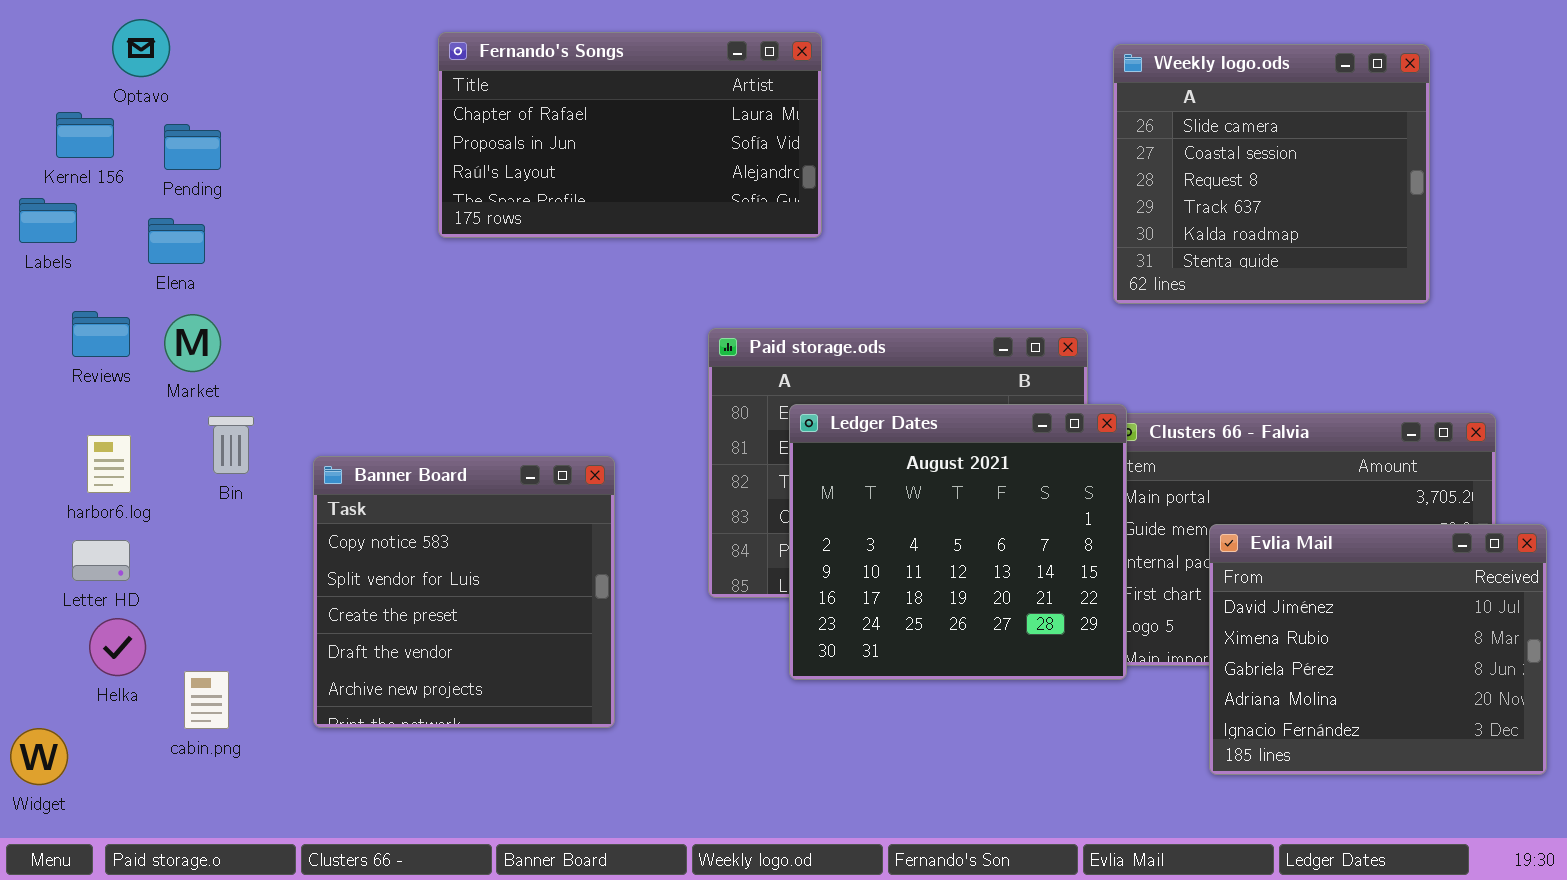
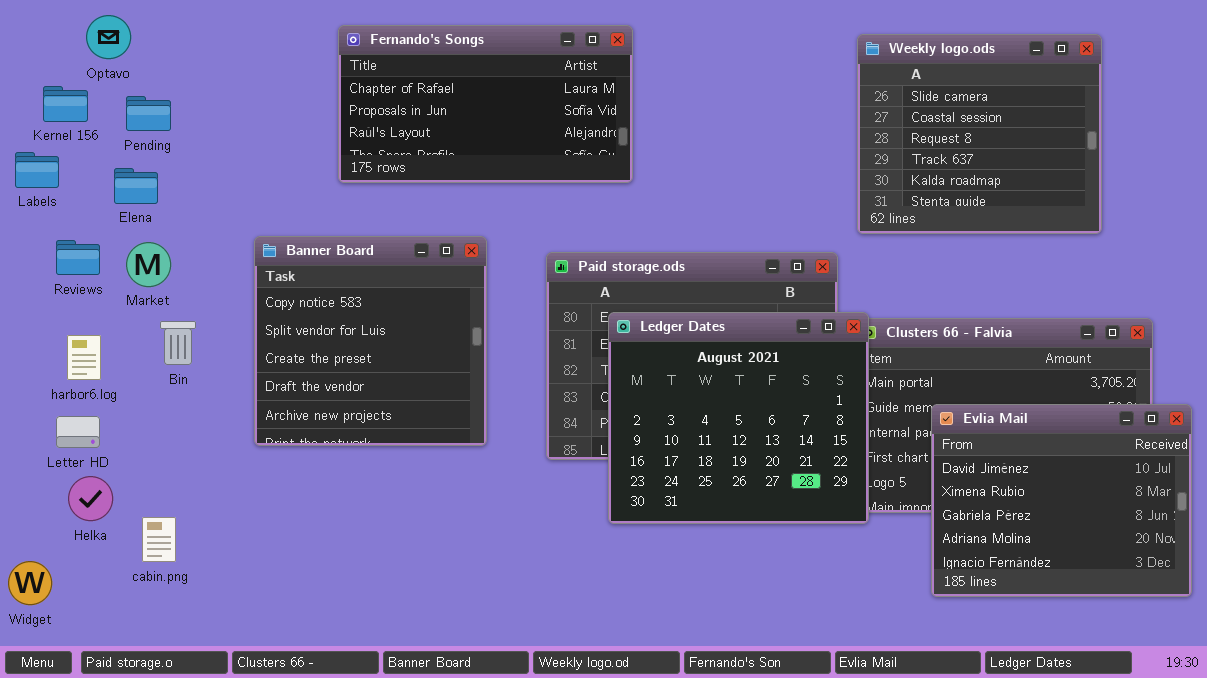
Banner Board: [313,456,615,728] -> [254,236,487,446], moved

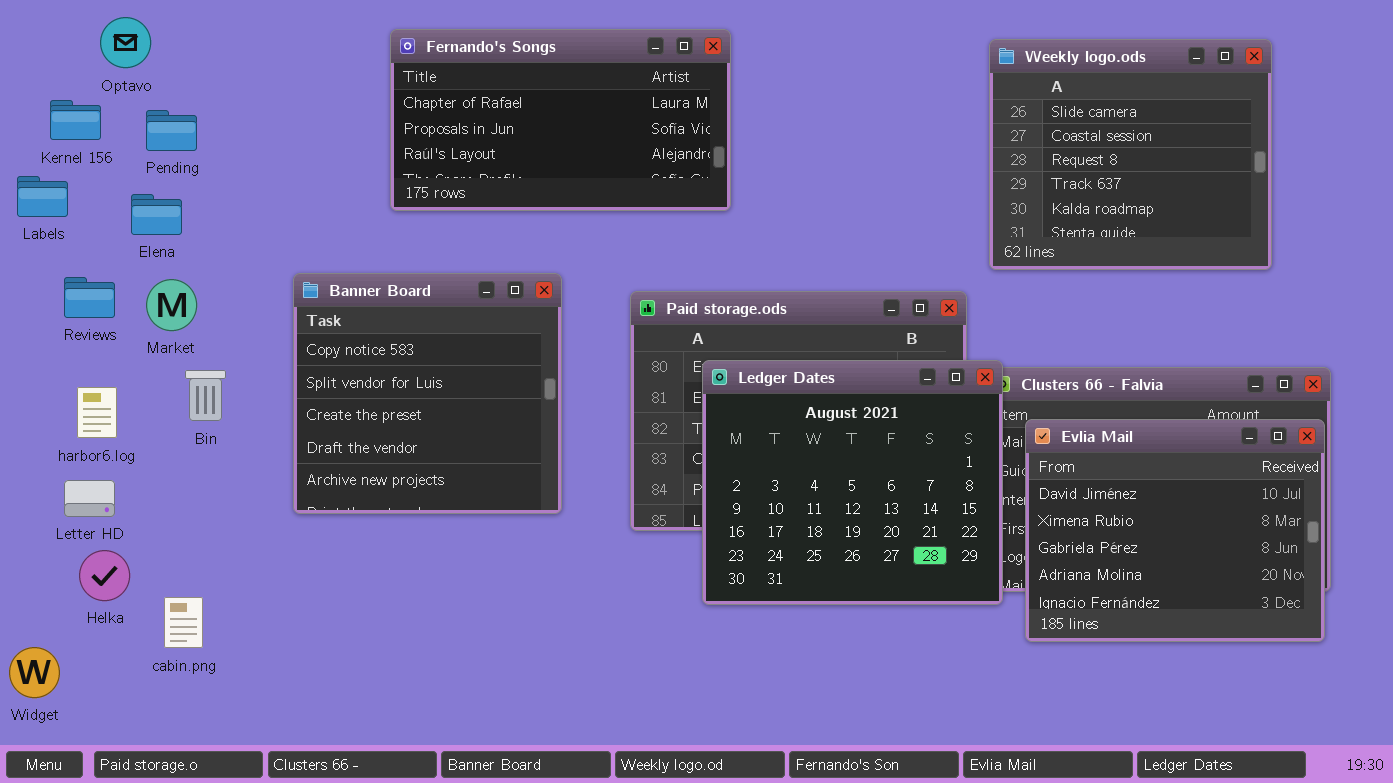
Evlia Mail: [931,404,1192,597] -> [1025,419,1325,642], moved

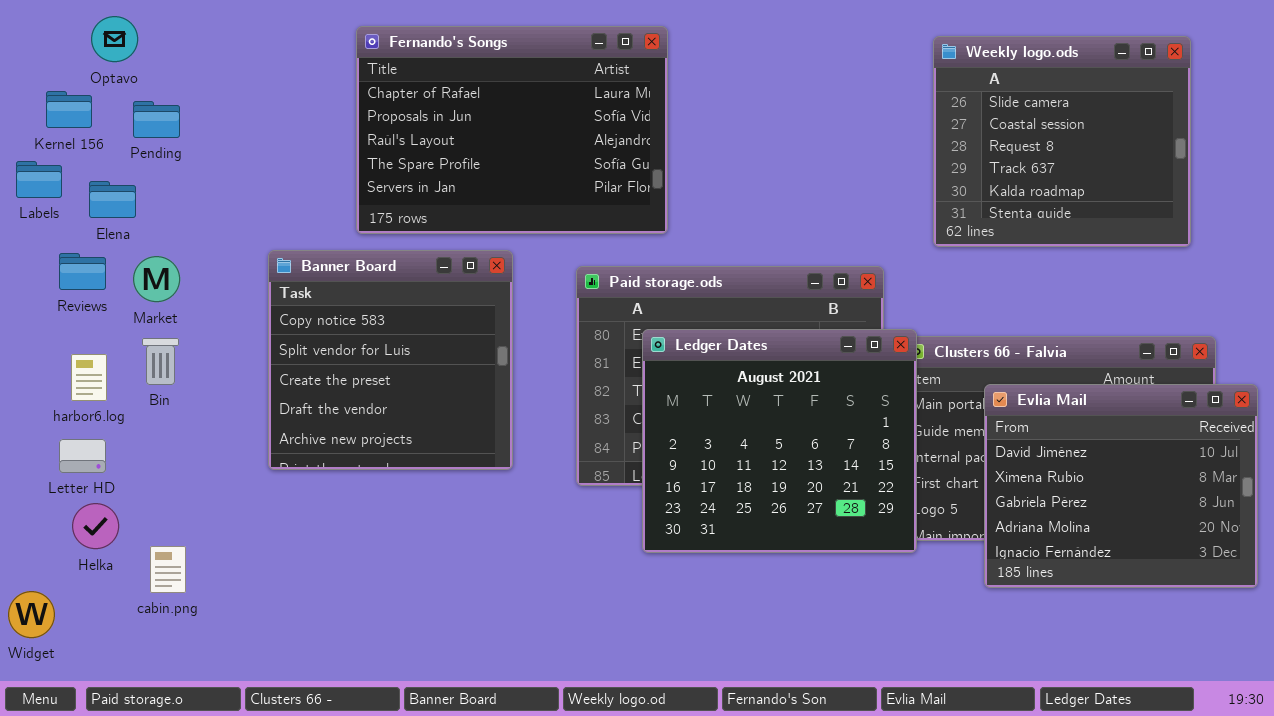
Fernando's Songs: [390,29,731,211] -> [356,26,668,234], resized
Weekly logo.ods: [989,39,1272,270] -> [933,36,1191,247], moved
Elena: [131,194,182,235] -> [89,181,136,218], moved
Bin: [185,370,226,421] -> [142,338,179,385], moved
Evlia Mail: [1025,419,1325,642] -> [984,384,1258,588], moved

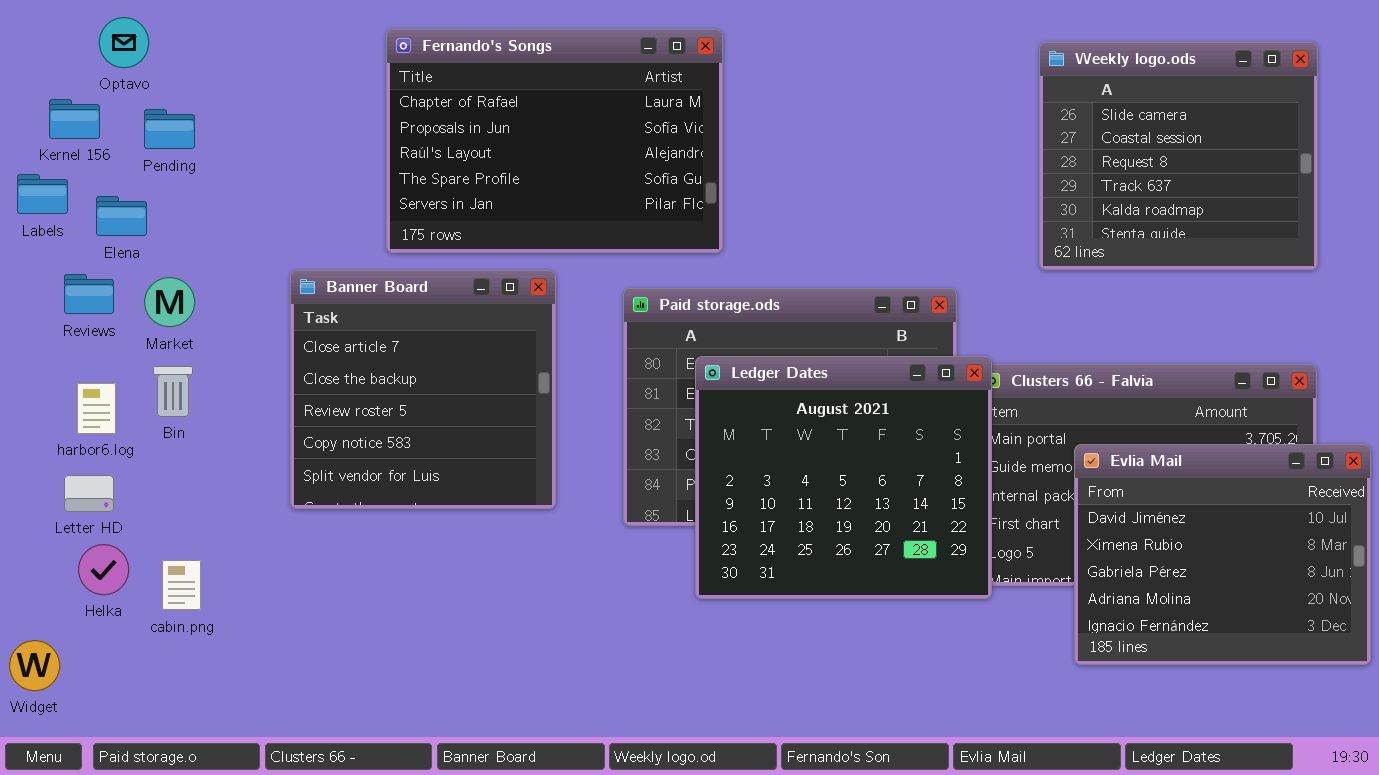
Weekly logo.ods: [933,36,1191,247] -> [1039,42,1318,270], moved
Banner Board: [268,250,513,470] -> [290,270,556,509], scrolled up 3 rows
Evlia Mail: [984,384,1258,588] -> [1074,444,1371,665], moved
cabin.png: [150,546,186,593] -> [162,560,201,610], moved

